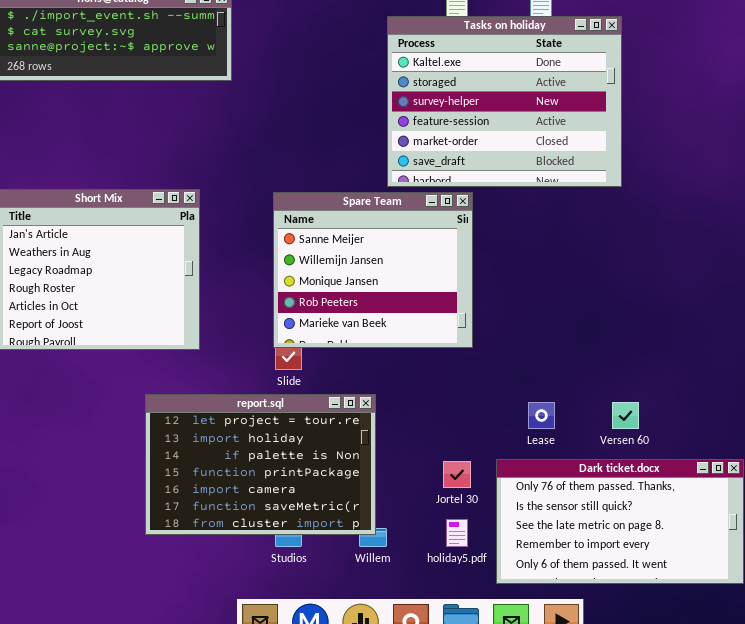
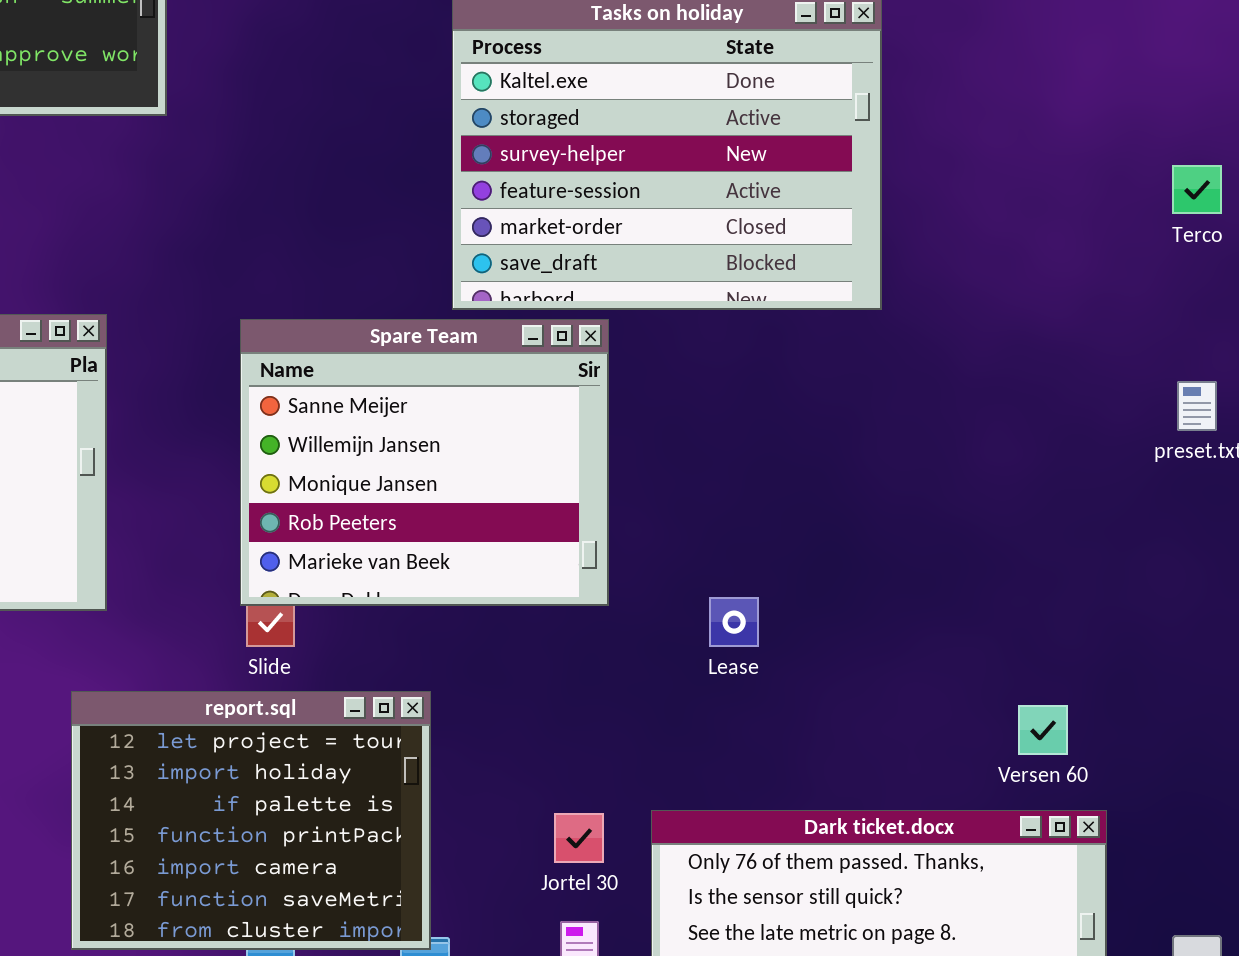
report.sql: [145,394,376,535] -> [71,691,431,950], resized
Lease: [528,402,555,429] -> [709,597,759,647], moved
Versen 60: [612,402,639,429] -> [1018,705,1068,755], moved

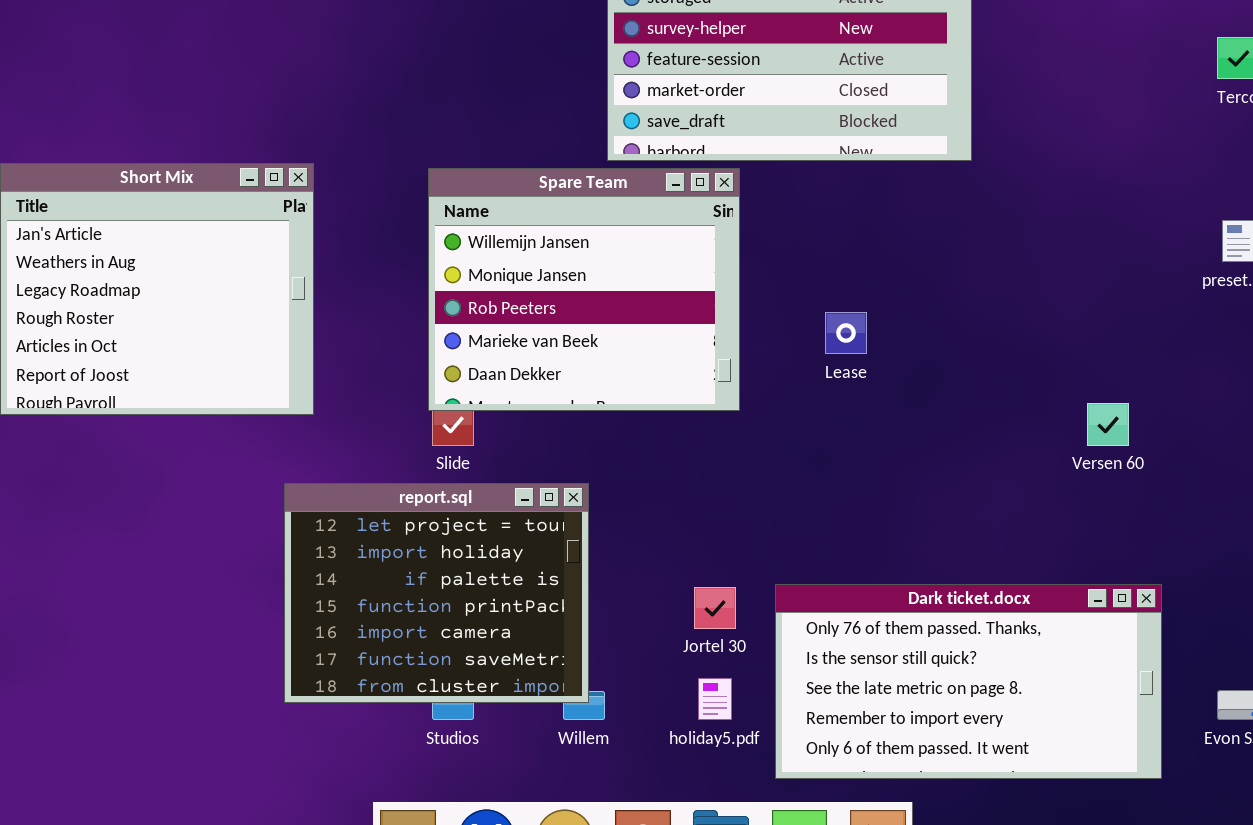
Spare Team: [240,319,609,606] -> [428,168,740,411], scrolled down 1 row
Lease: [709,597,759,647] -> [825,312,867,354], moved
Versen 60: [1018,705,1068,755] -> [1087,403,1129,446], moved

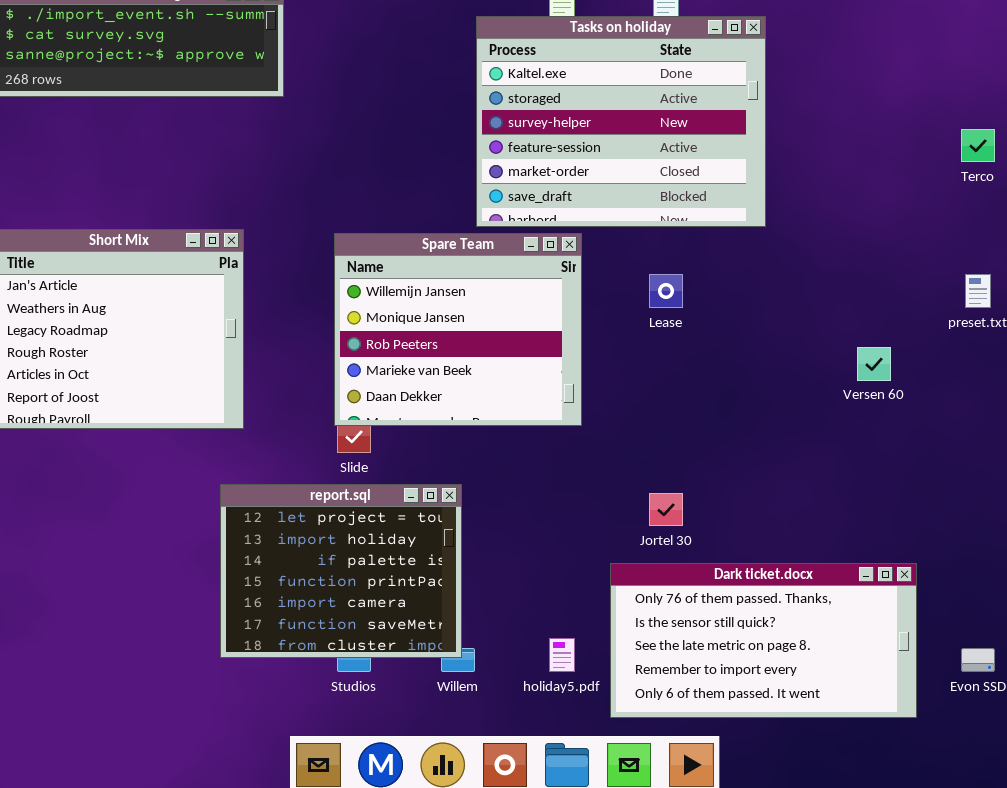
Lease: [825,312,867,354] -> [649,274,683,308], moved
Versen 60: [1087,403,1129,446] -> [857,347,891,381], moved
Jortel 30: [694,587,736,629] -> [649,493,683,526], moved

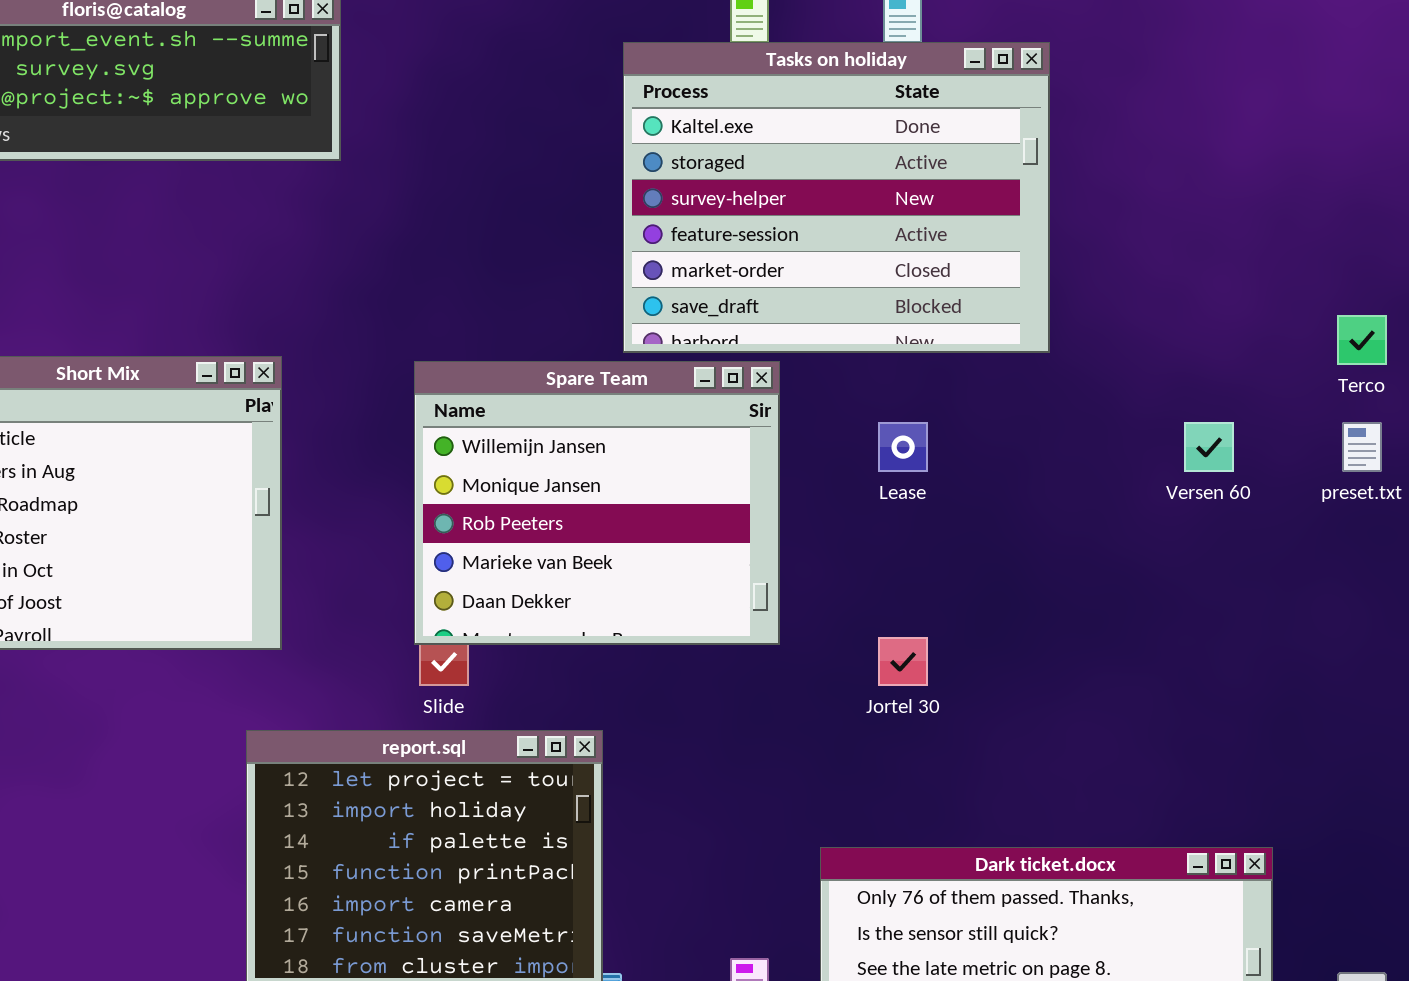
Terco: [961,129,995,162] -> [1337,315,1387,365], moved
Versen 60: [857,347,891,381] -> [1184,422,1234,472], moved
Jortel 30: [649,493,683,526] -> [878,637,928,686], moved

